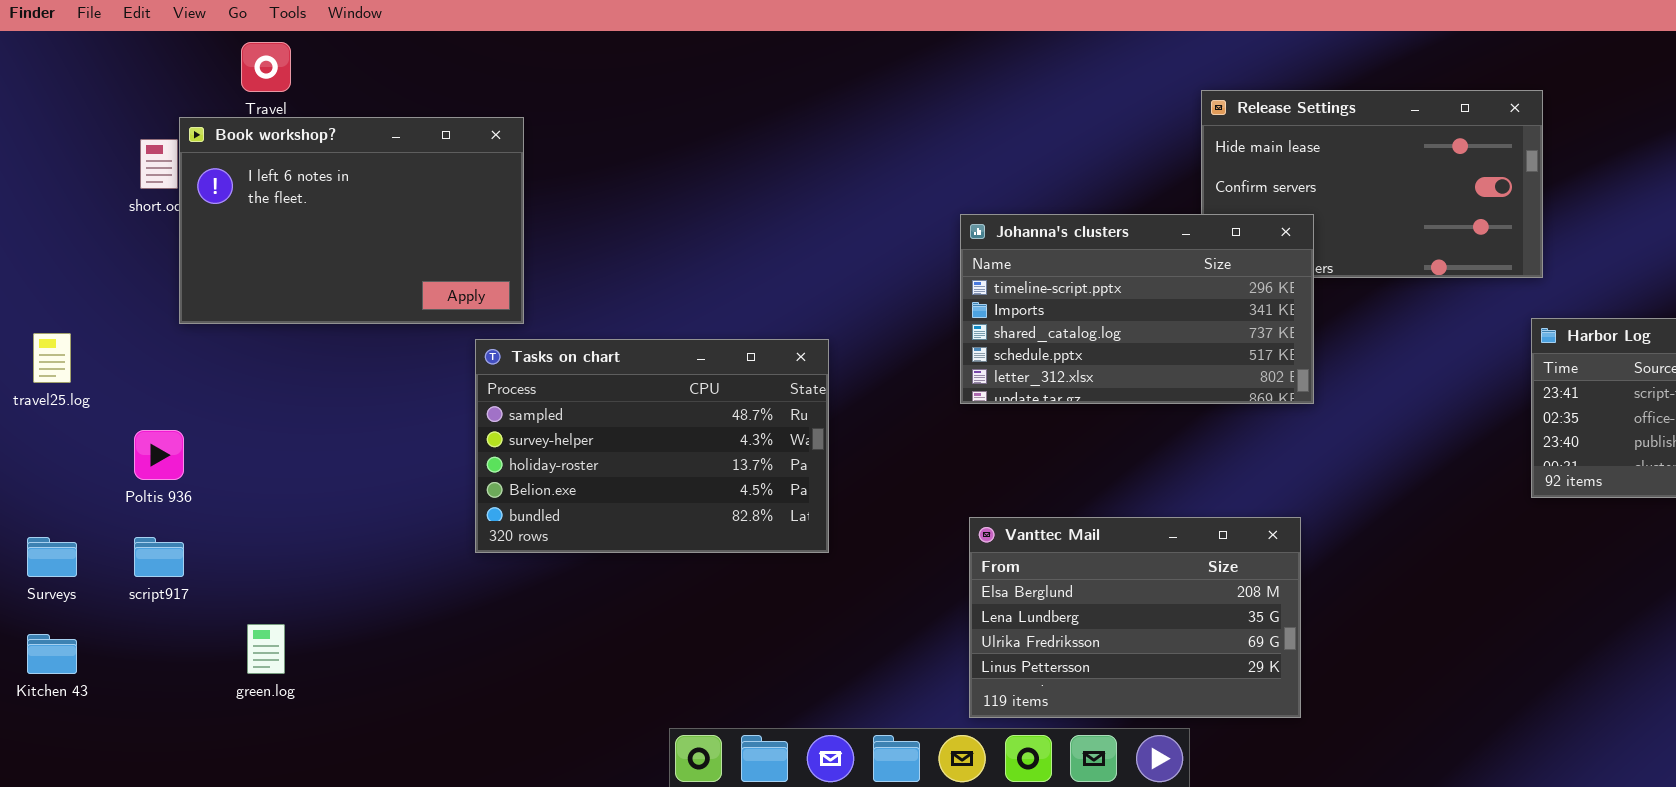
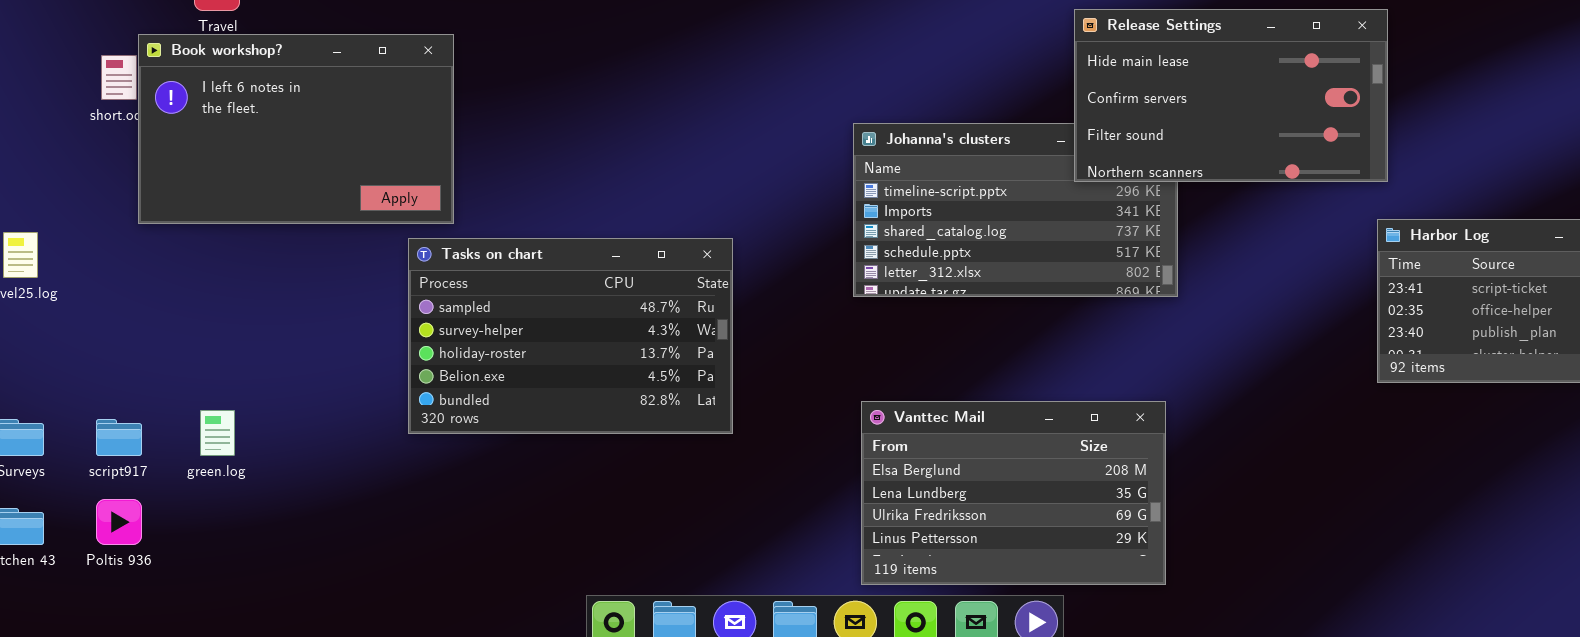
Release Settings: [1201,90,1543,278] -> [1074,9,1388,182], raised
Poltis 936: [134,430,184,480] -> [96,499,142,545], moved
green.log: [247,624,285,674] -> [200,410,235,456], moved

